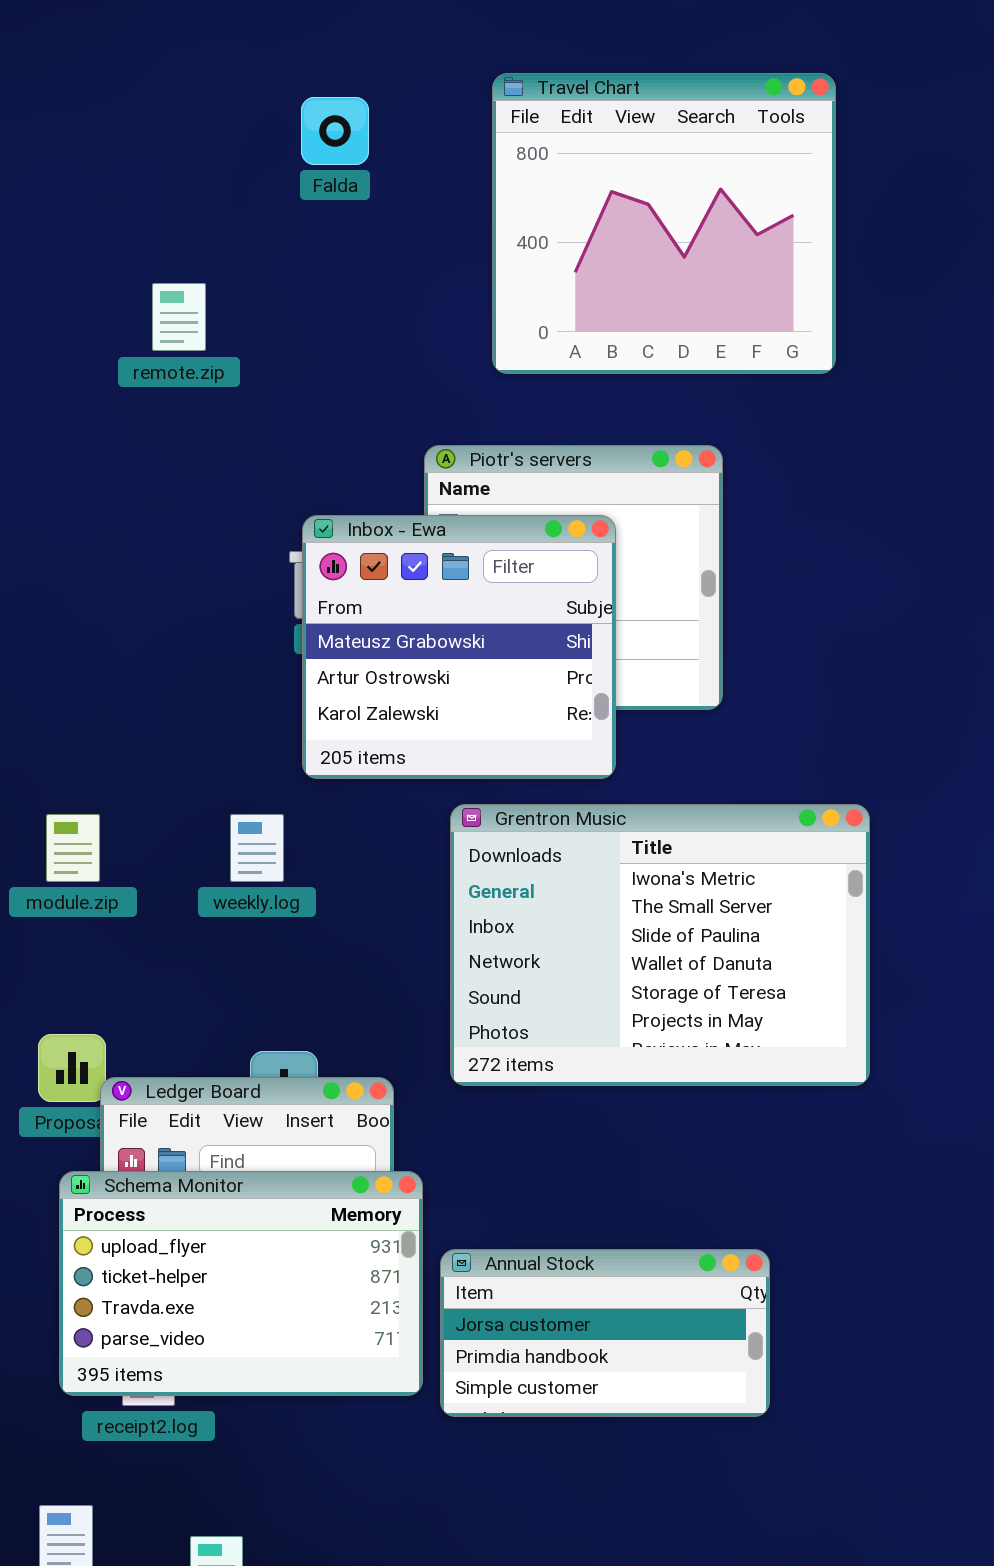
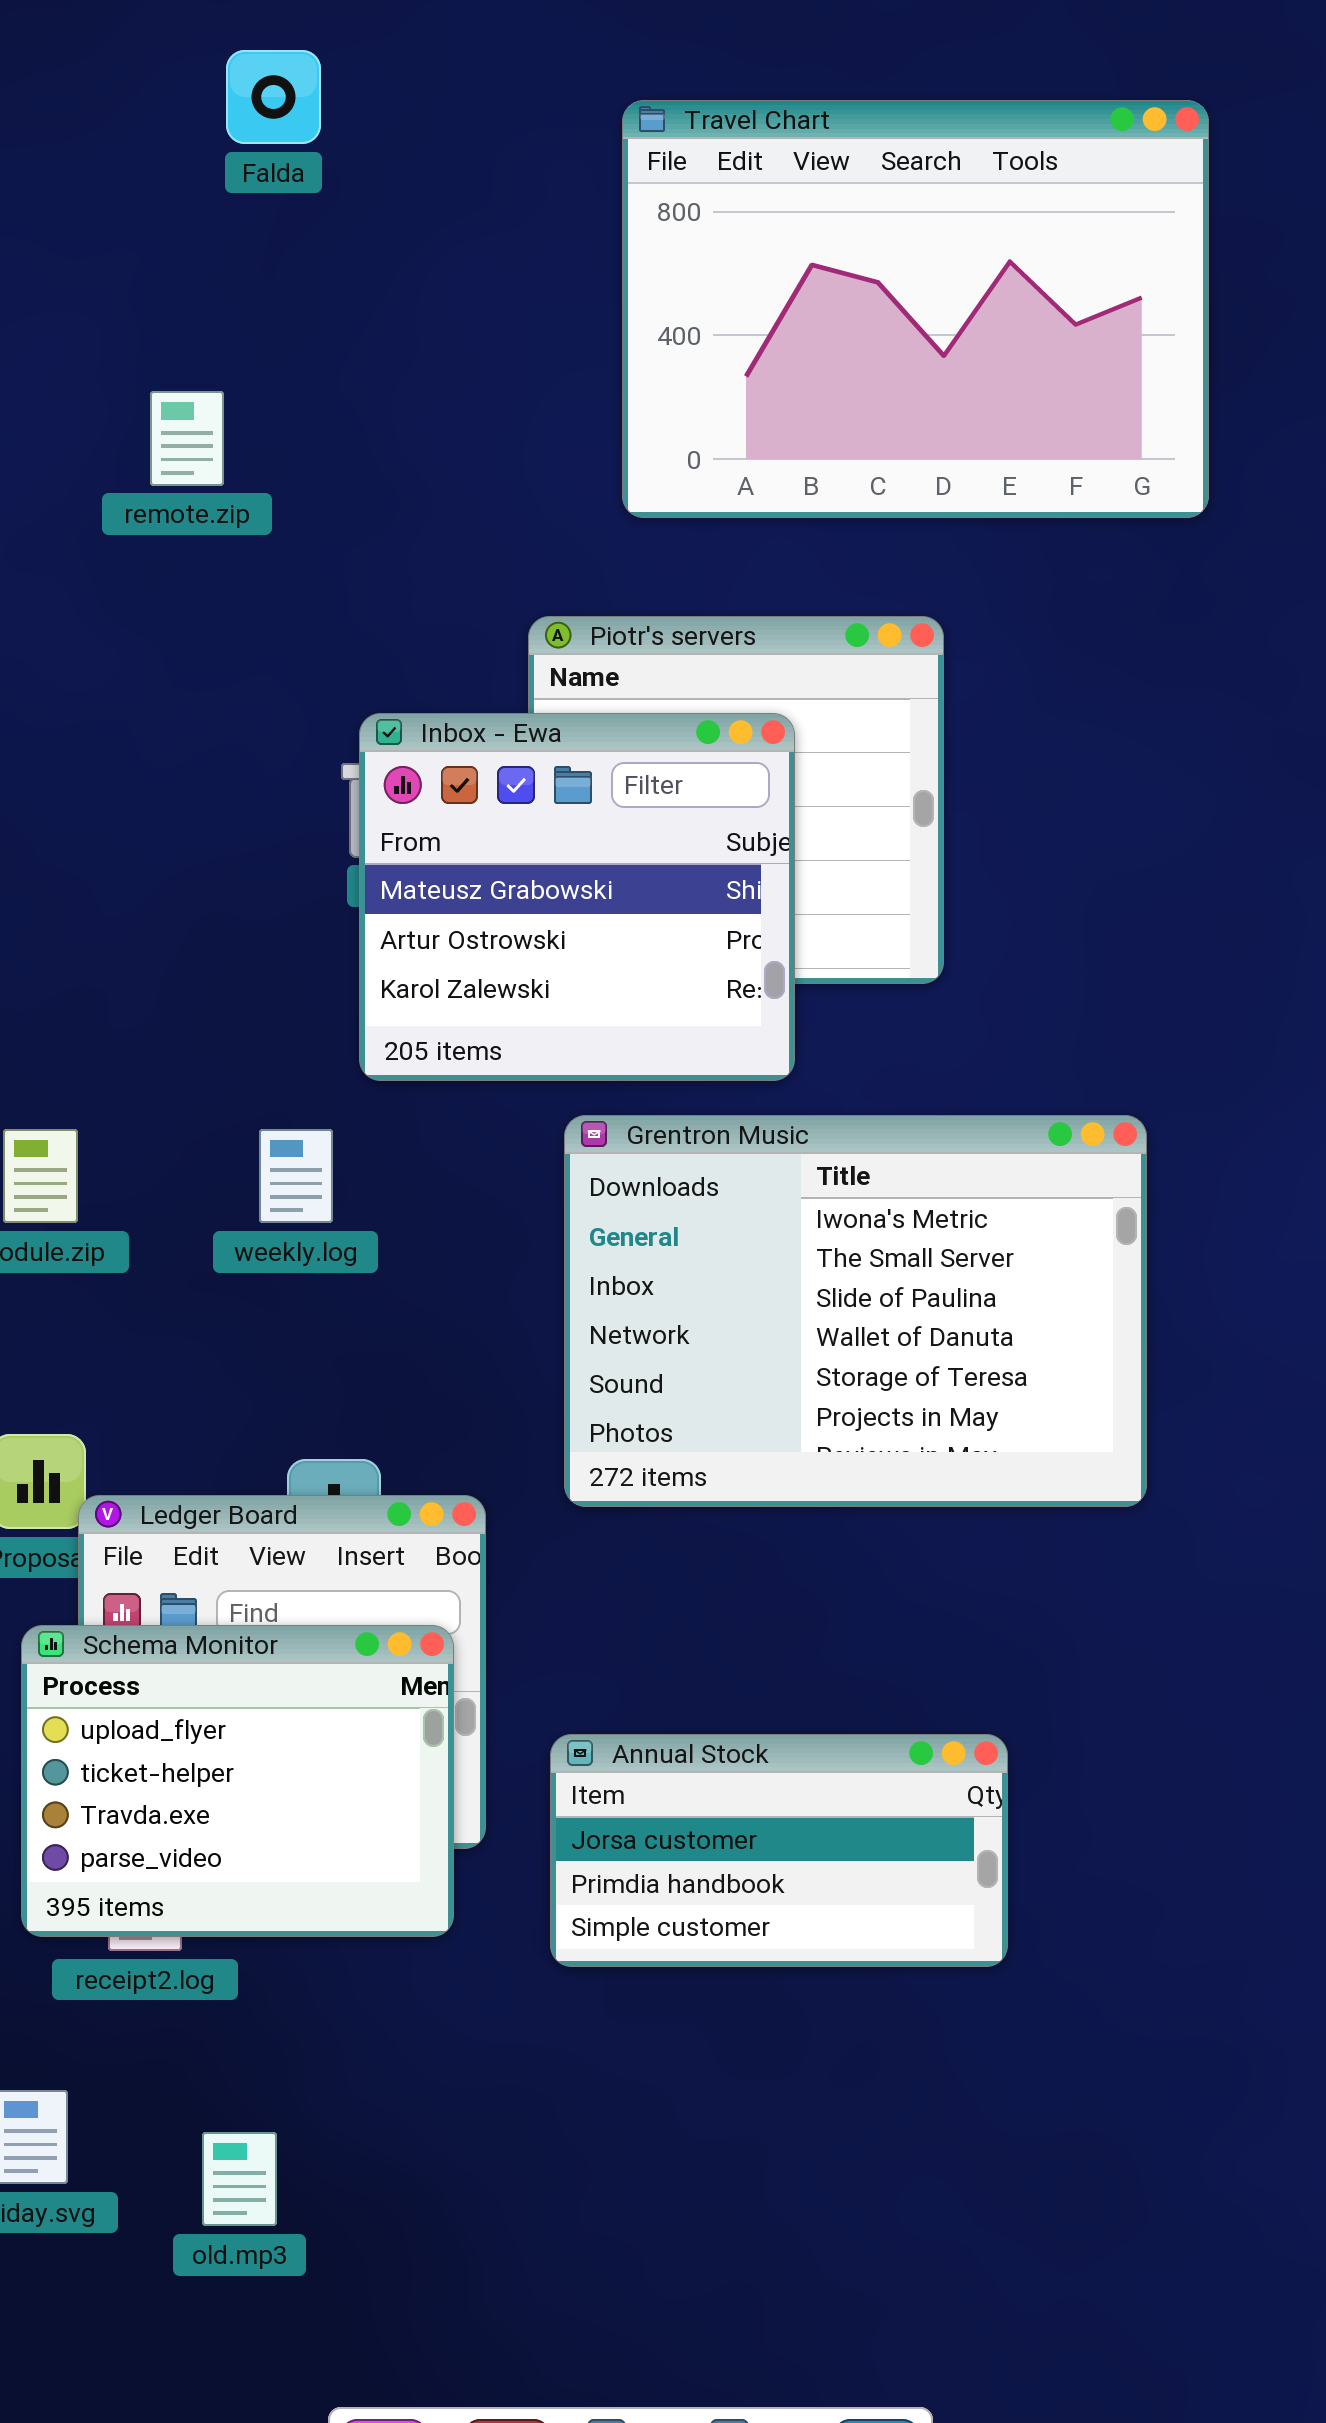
Travel Chart: [492,73,836,374] -> [622,100,1209,518], resized
Falda: [301,97,369,165] -> [226,50,321,144], moved
Schema Monitor: [59,1171,423,1396] -> [21,1625,454,1937], resized

